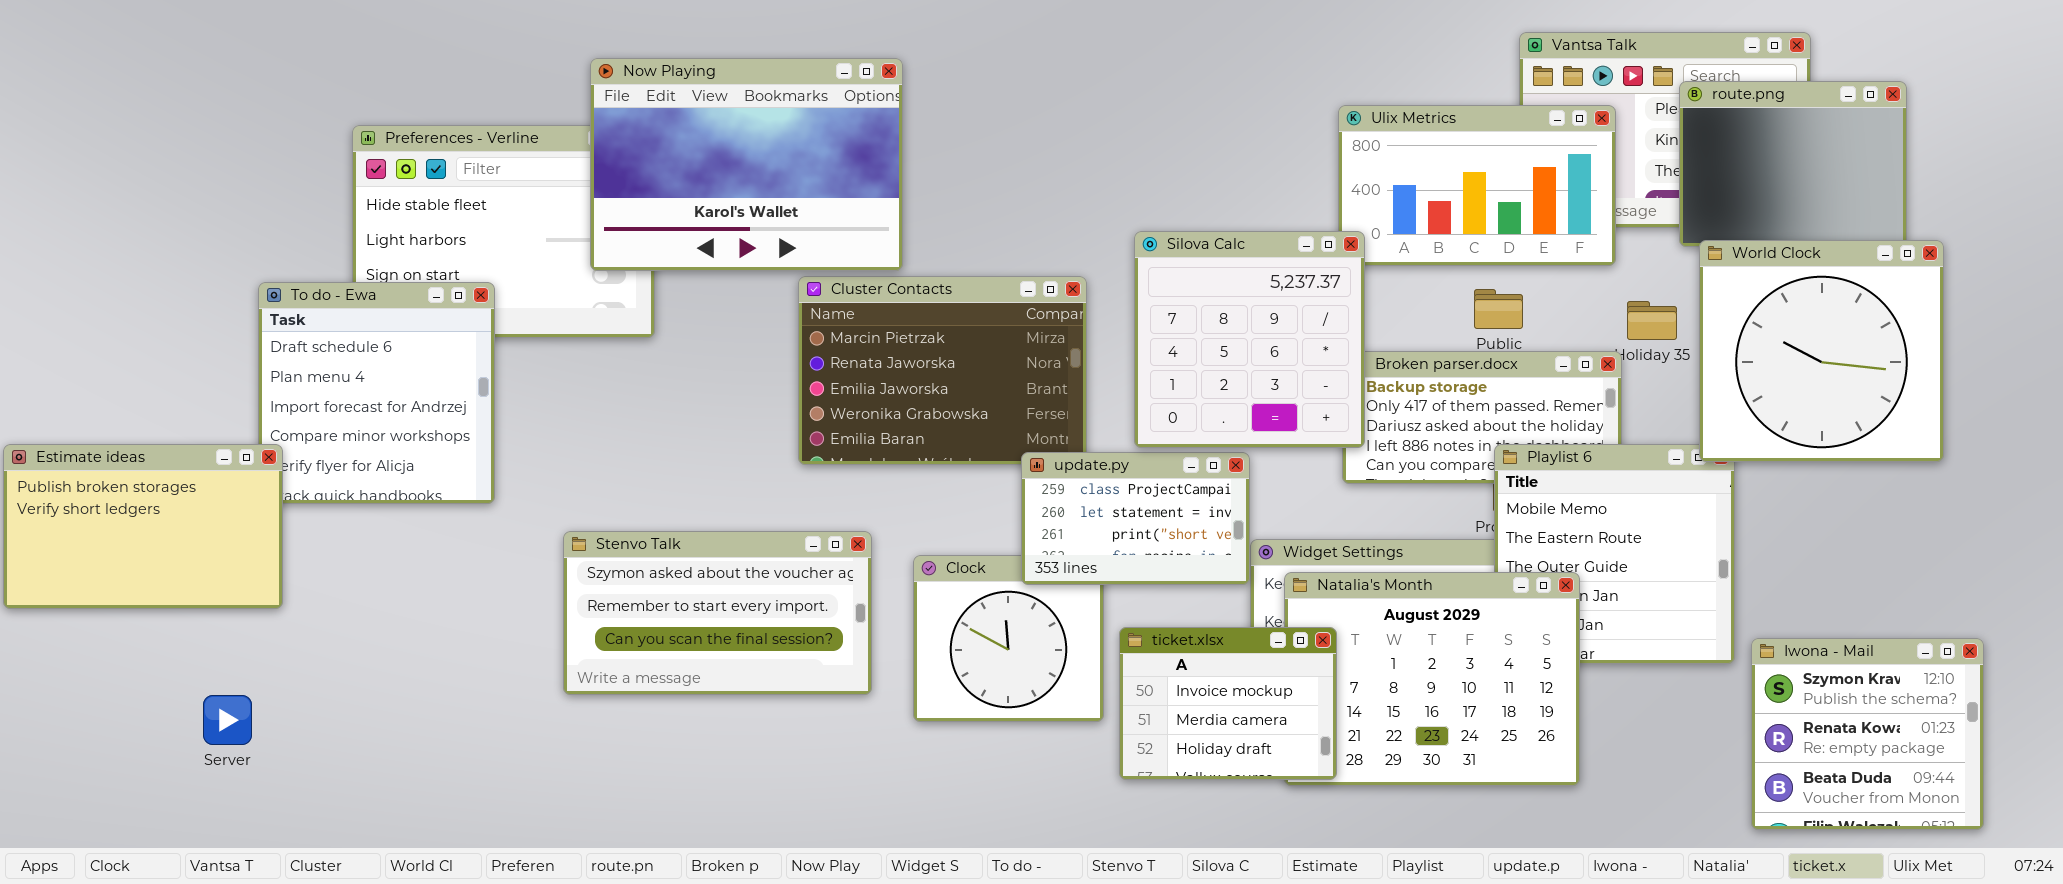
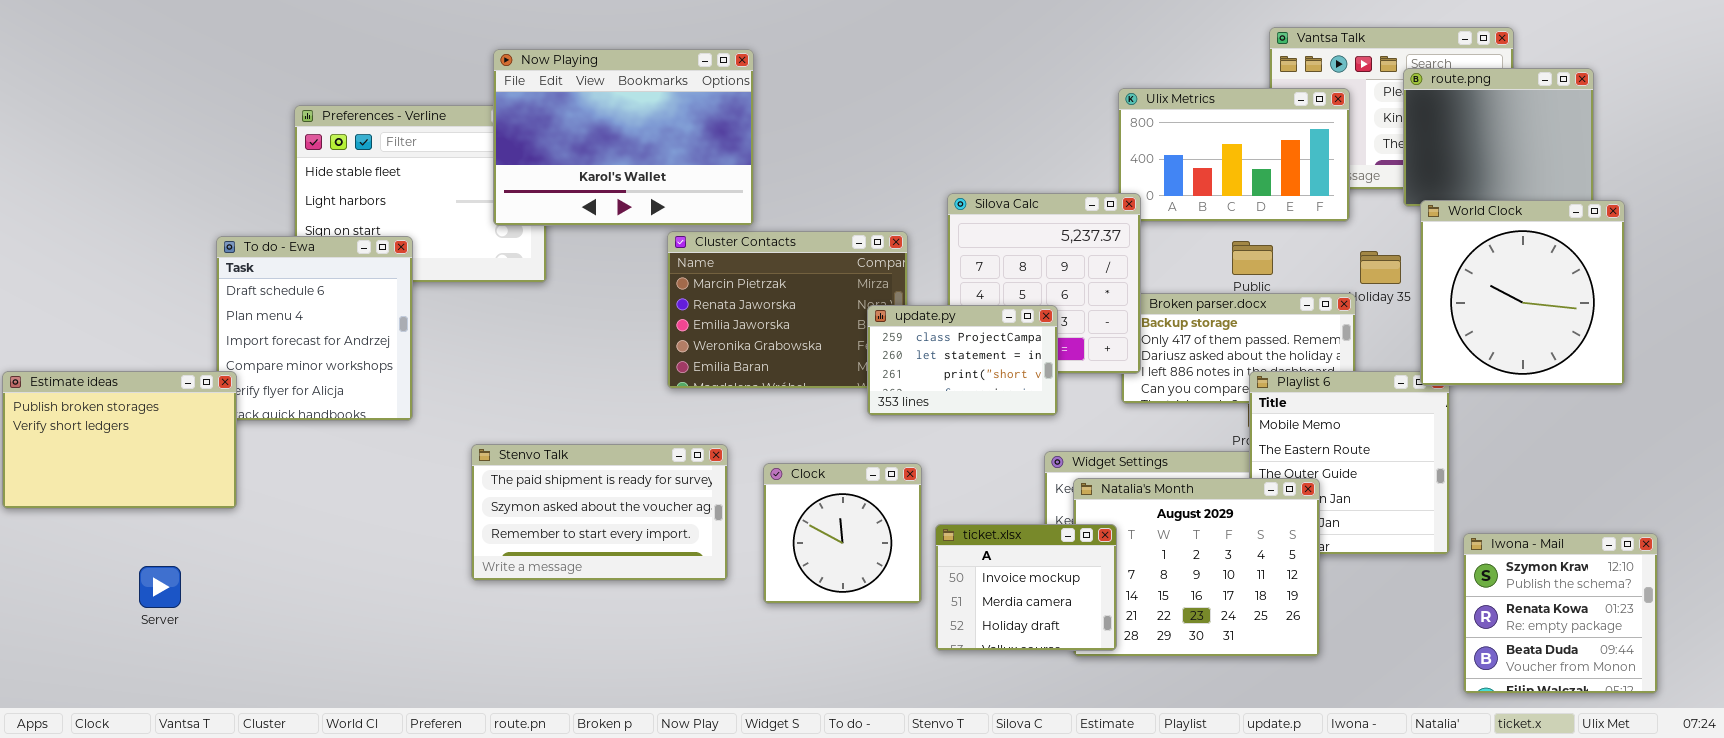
update.py: [1021,452,1250,585] -> [867,305,1058,416], moved
Stenvo Talk: [563,531,872,695] -> [471,444,728,581], scrolled up 1 row
Server: [203,695,252,745] -> [139,566,181,608], moved

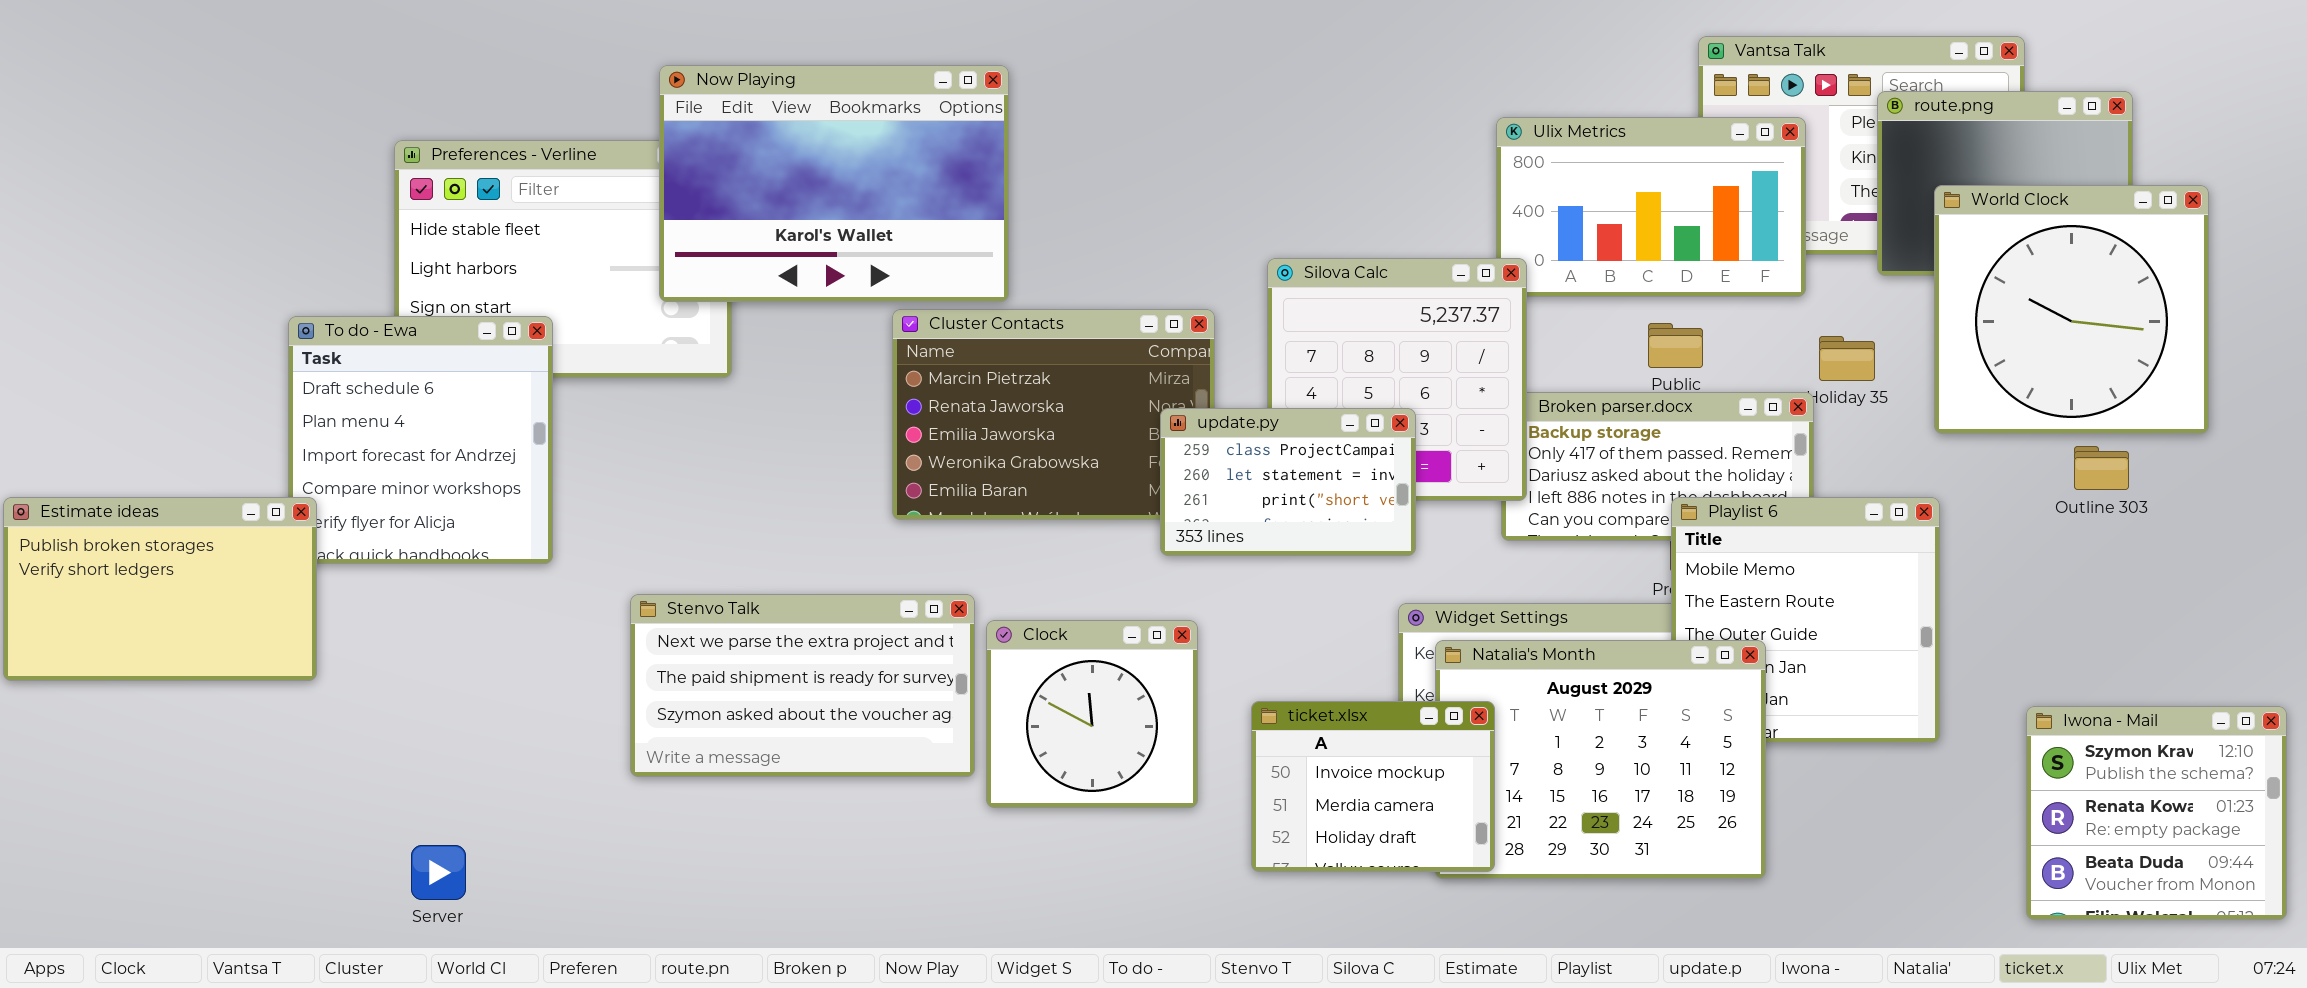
World Clock: [1420,200,1625,386] -> [1934,185,2209,434], moved
Stenvo Talk: [471,444,728,581] -> [630,594,975,777], scrolled up 1 row
Clock: [763,463,922,604] -> [986,620,1198,808], moved
Iwona - Mail: [1463,533,1658,694] -> [2026,706,2287,920], moved
Server: [139,566,181,608] -> [411,845,466,900], moved

